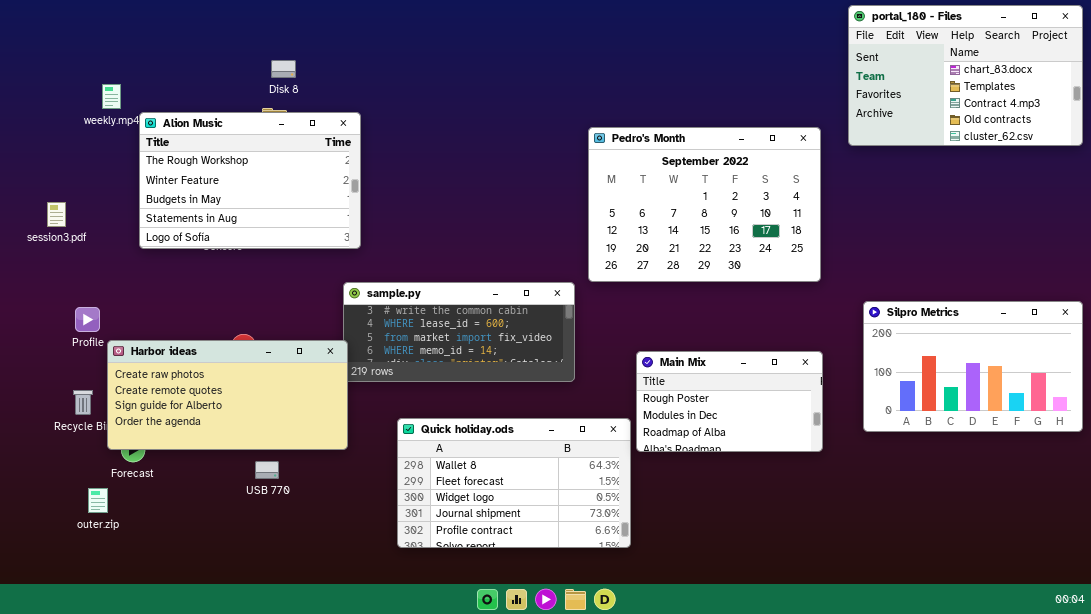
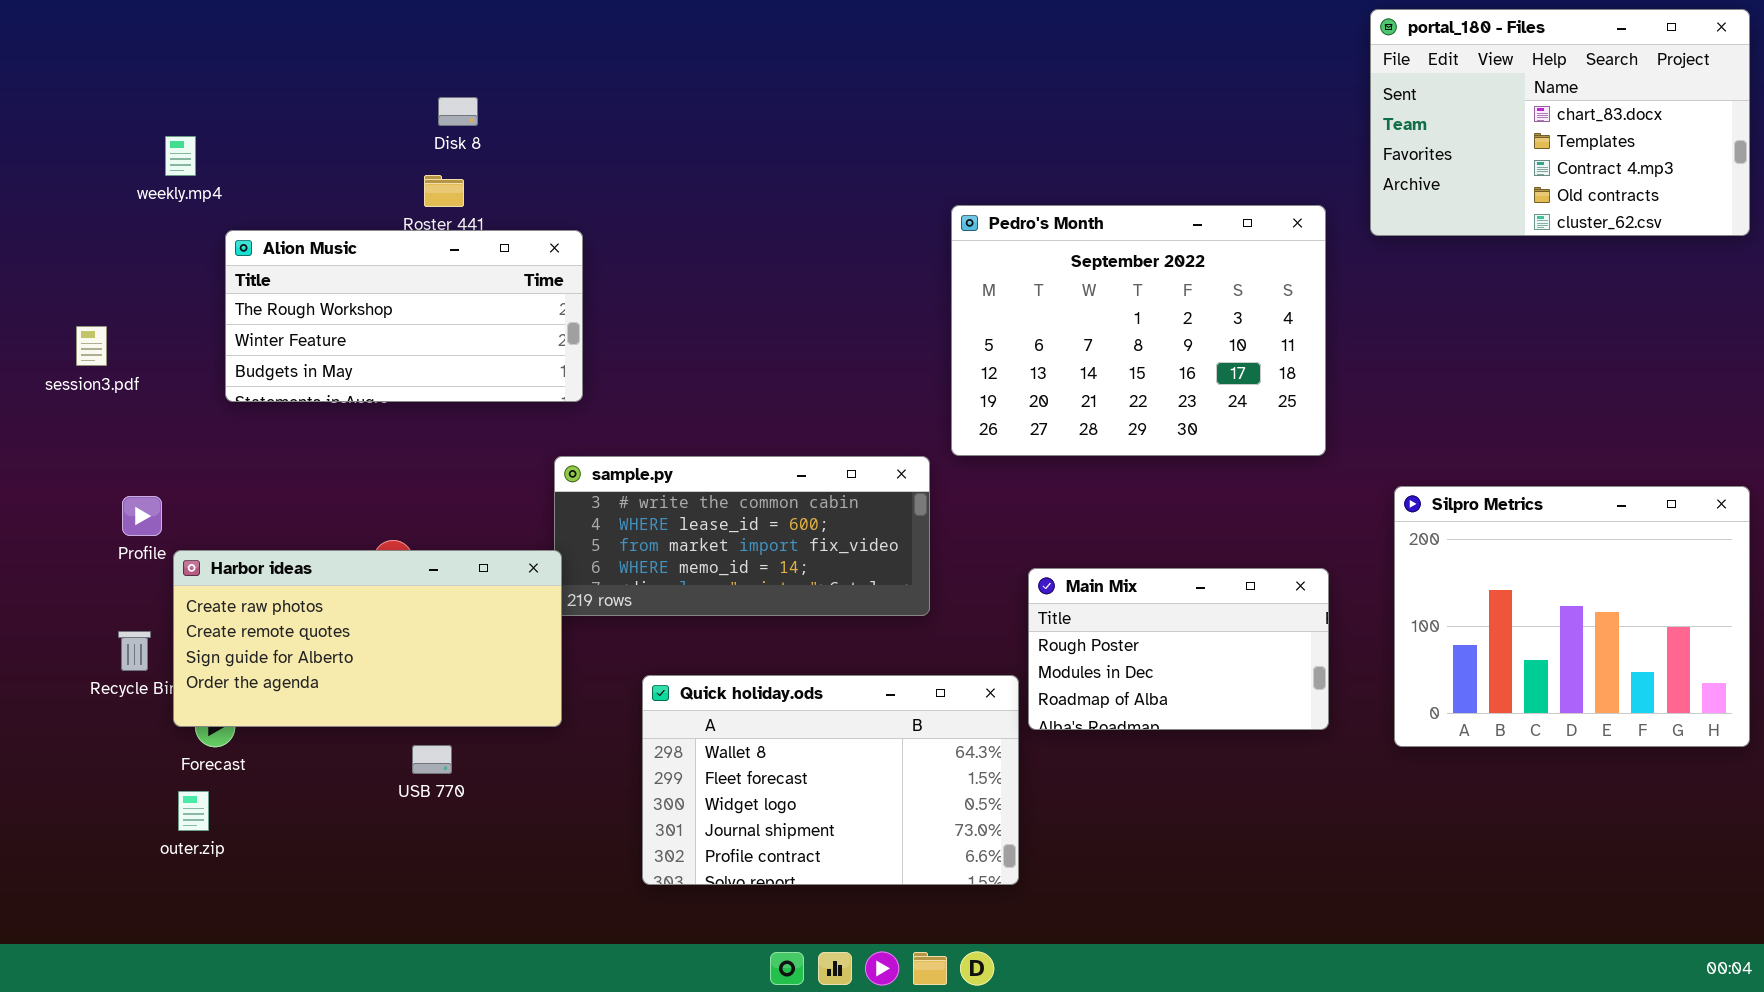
Alion Music: [139,112,361,249] -> [225,230,583,402], resized
Silpro Metrics: [863,301,1083,432] -> [1394,486,1750,747], resized
outer.zip: [88,488,108,513] -> [178,791,209,831], moved

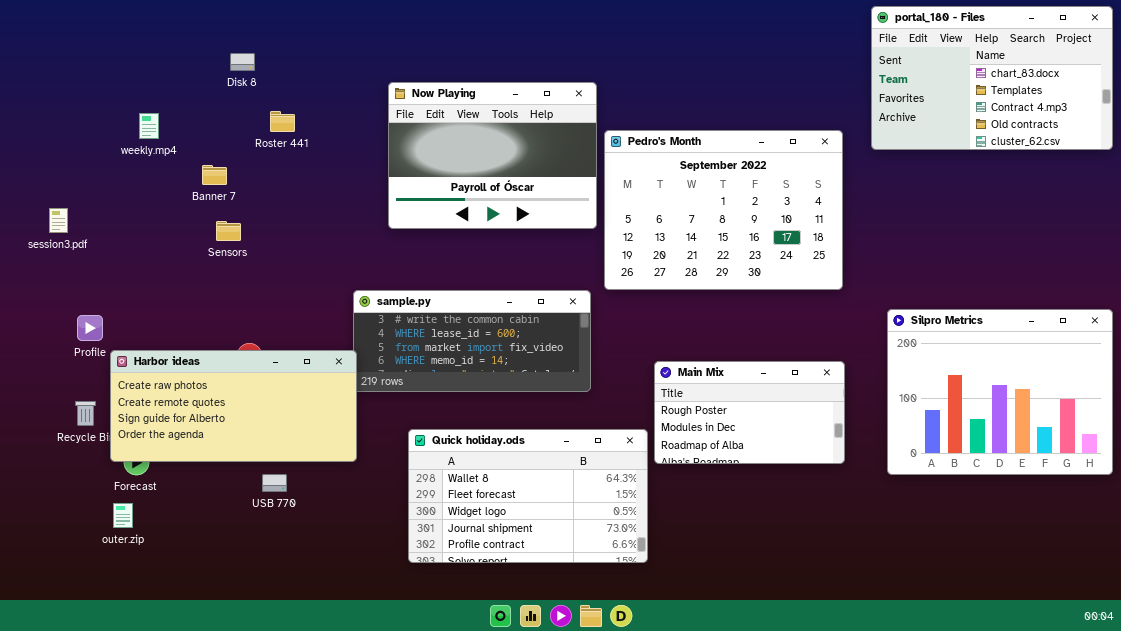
Disk 8: [438,97,478,126] -> [230,53,255,71], moved
Now Playing: none -> [388,82,597,229], opened
weekly.mp4: [165,136,196,176] -> [139,113,159,139], moved
Alion Music: [225,230,583,402] -> none, closed

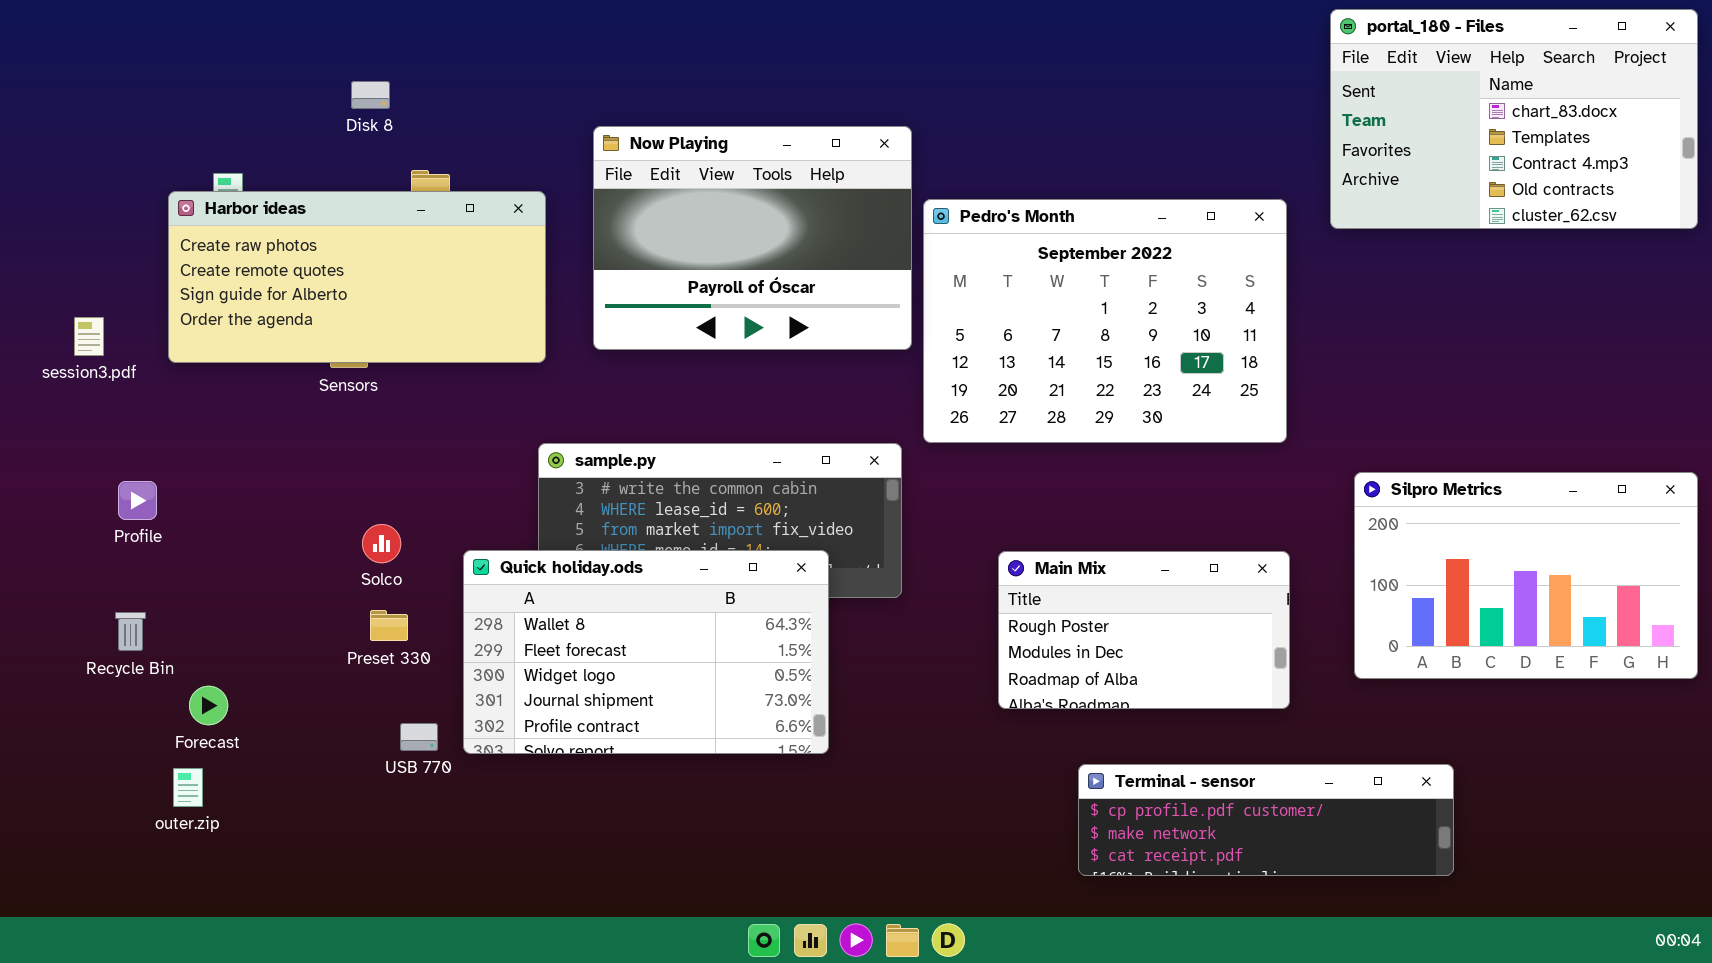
Silpro Metrics: [887,309,1113,475] -> [1354,472,1698,679], resized
Harbor ideas: [110,350,357,462] -> [168,191,546,363], moved
Quick holiday.ods: [408,429,648,563] -> [463,550,829,754], moved
Terminal - sensor: none -> [1078,764,1454,876], opened

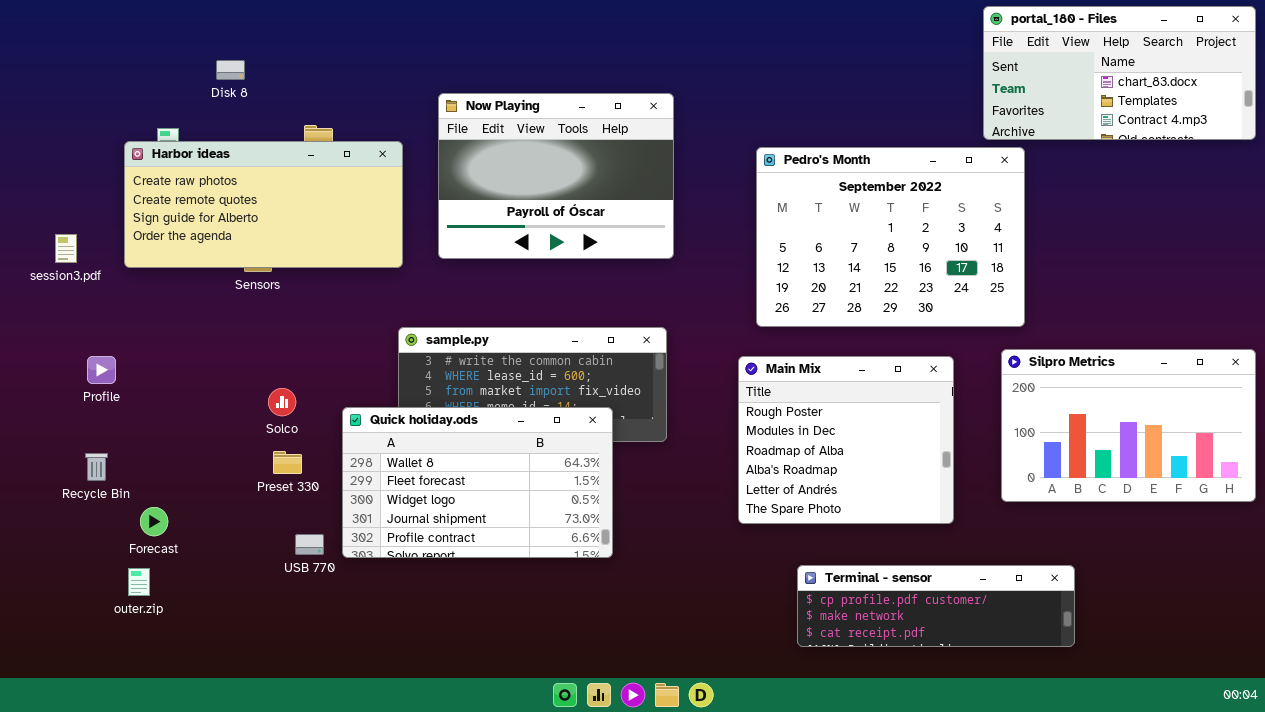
portal_180 - Files: [1330,9,1698,229] -> [983,6,1256,140], resized
Disk 8: [351,81,390,109] -> [216,60,245,80], moved
Pedro's Month: [923,199,1287,443] -> [756,147,1025,327], moved
Main Mix: [998,551,1290,709] -> [738,356,954,524], resized

